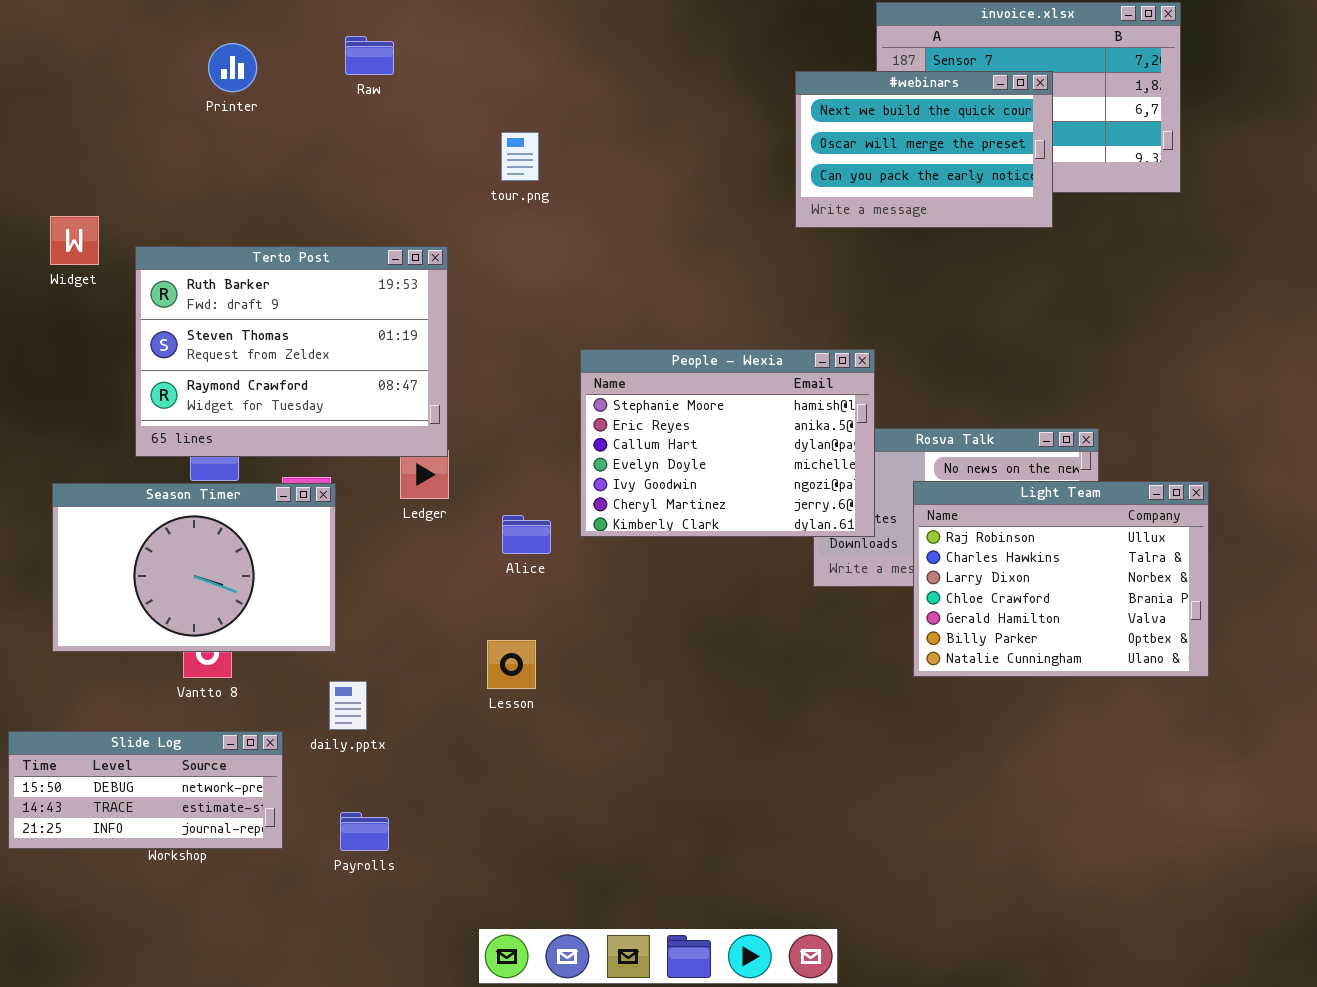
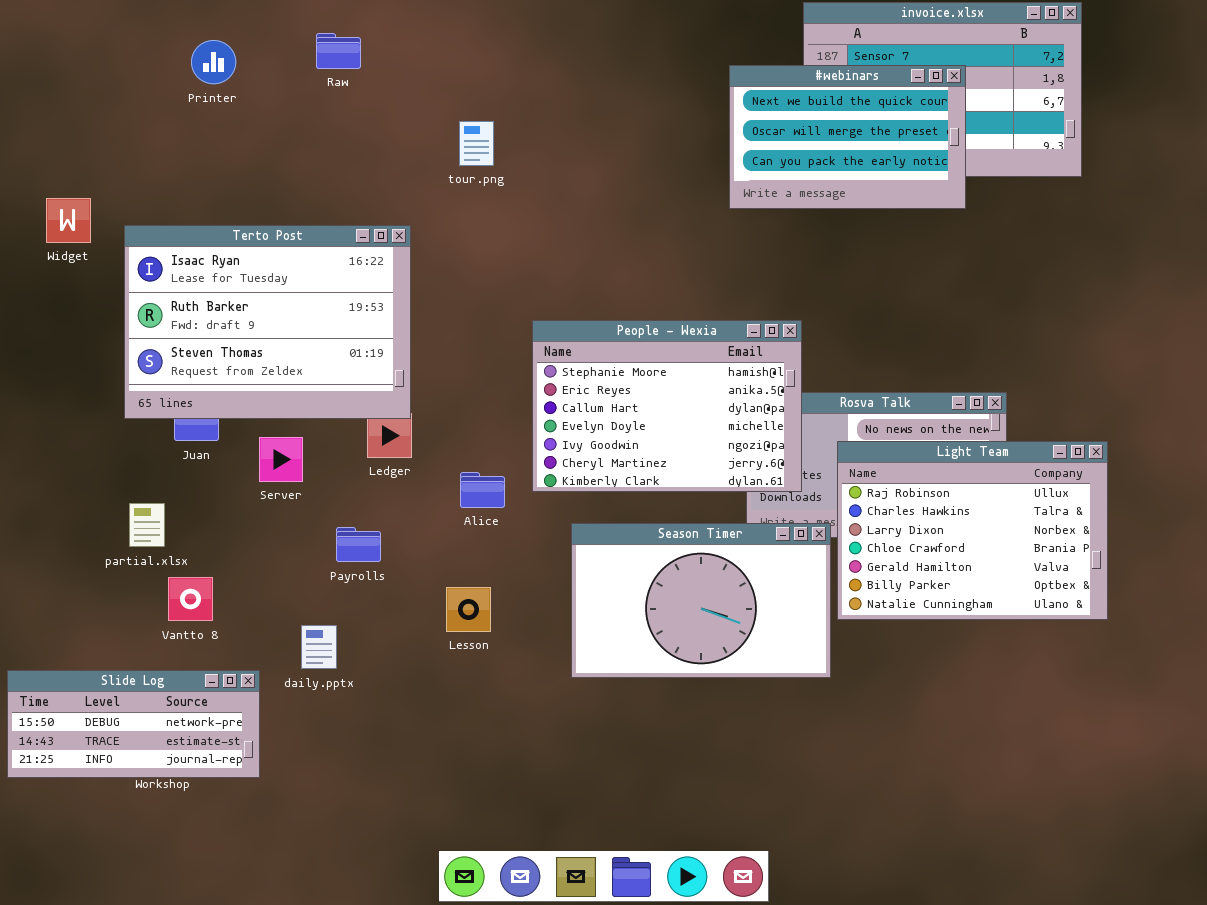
Terto Post: [135,246,448,457] -> [124,225,411,419], scrolled up 1 row
Season Timer: [52,483,336,652] -> [571,523,831,678], moved
Payrolls: [340,812,389,851] -> [336,527,381,562], moved

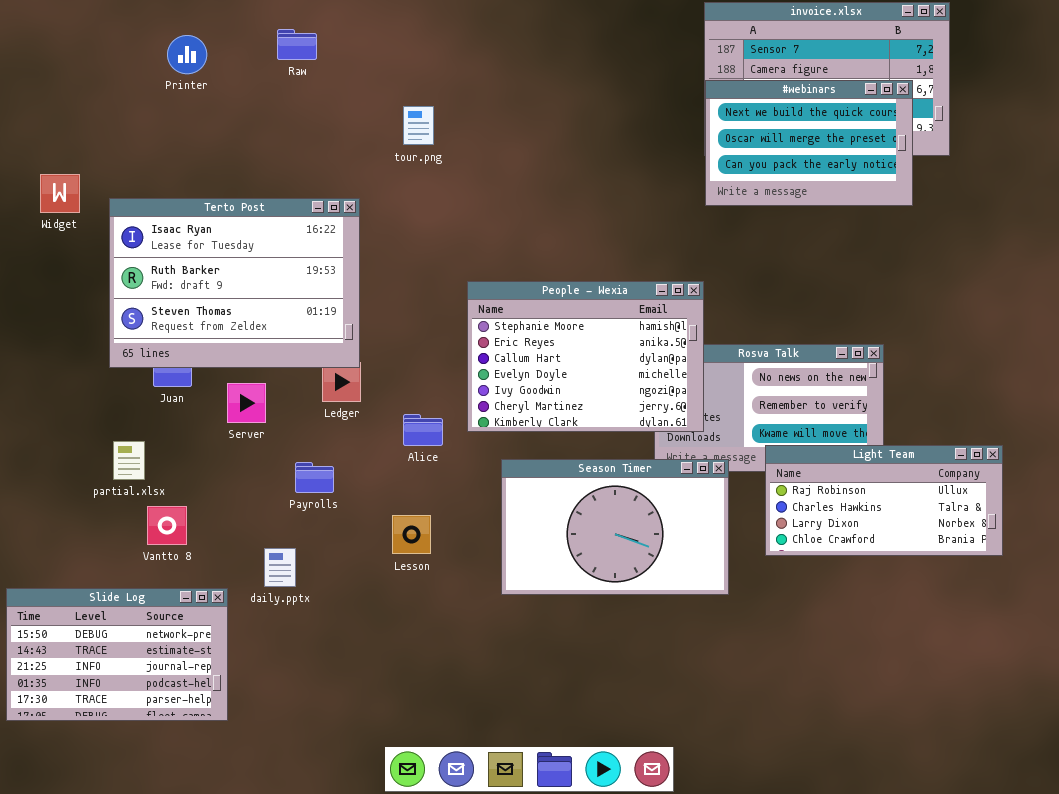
#webinars: [729,65,966,209] -> [705,80,913,206], moved
Light Team: [837,441,1108,620] -> [765,445,1003,556], moved, resized
Slide Log: [7,670,260,778] -> [6,588,228,721], resized

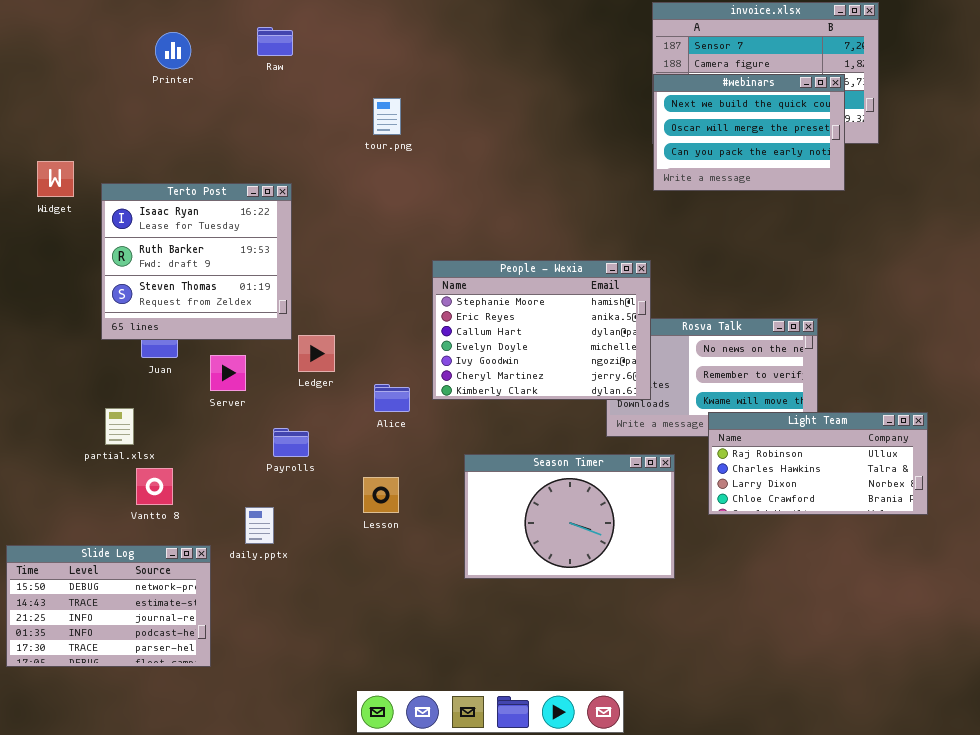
Terto Post: [109,198,360,368] -> [101,183,292,340], resized
Season Timer: [501,459,729,595] -> [464,454,675,579], moved

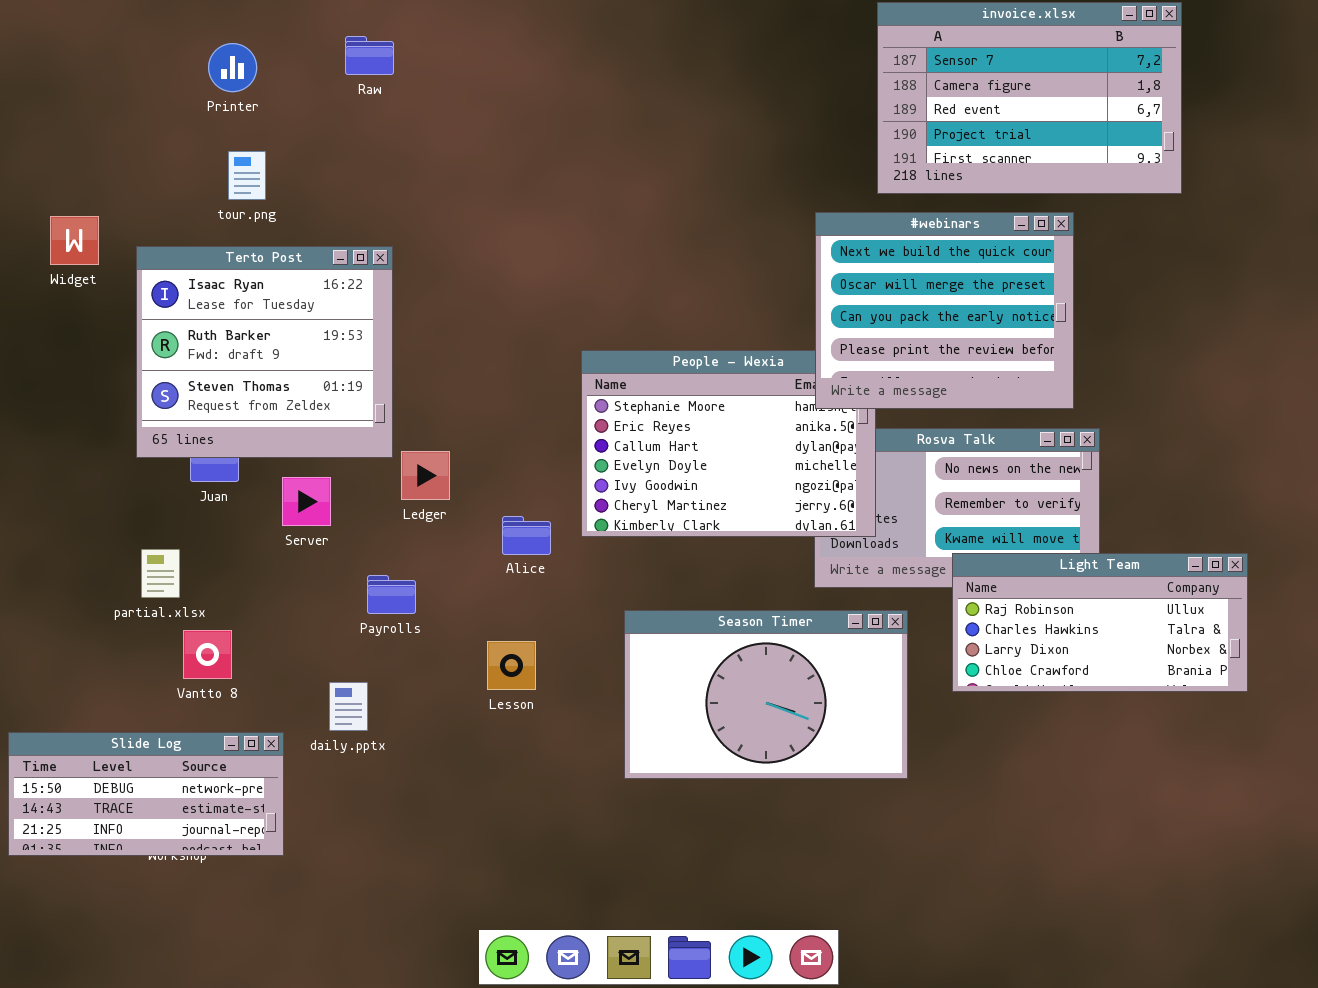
#webinars: [653,74,845,191] -> [815,212,1074,409], moved, resized
tour.png: [373,98,401,135] -> [228,151,266,200], moved
Slide Log: [6,545,211,667] -> [8,732,284,856], resized

